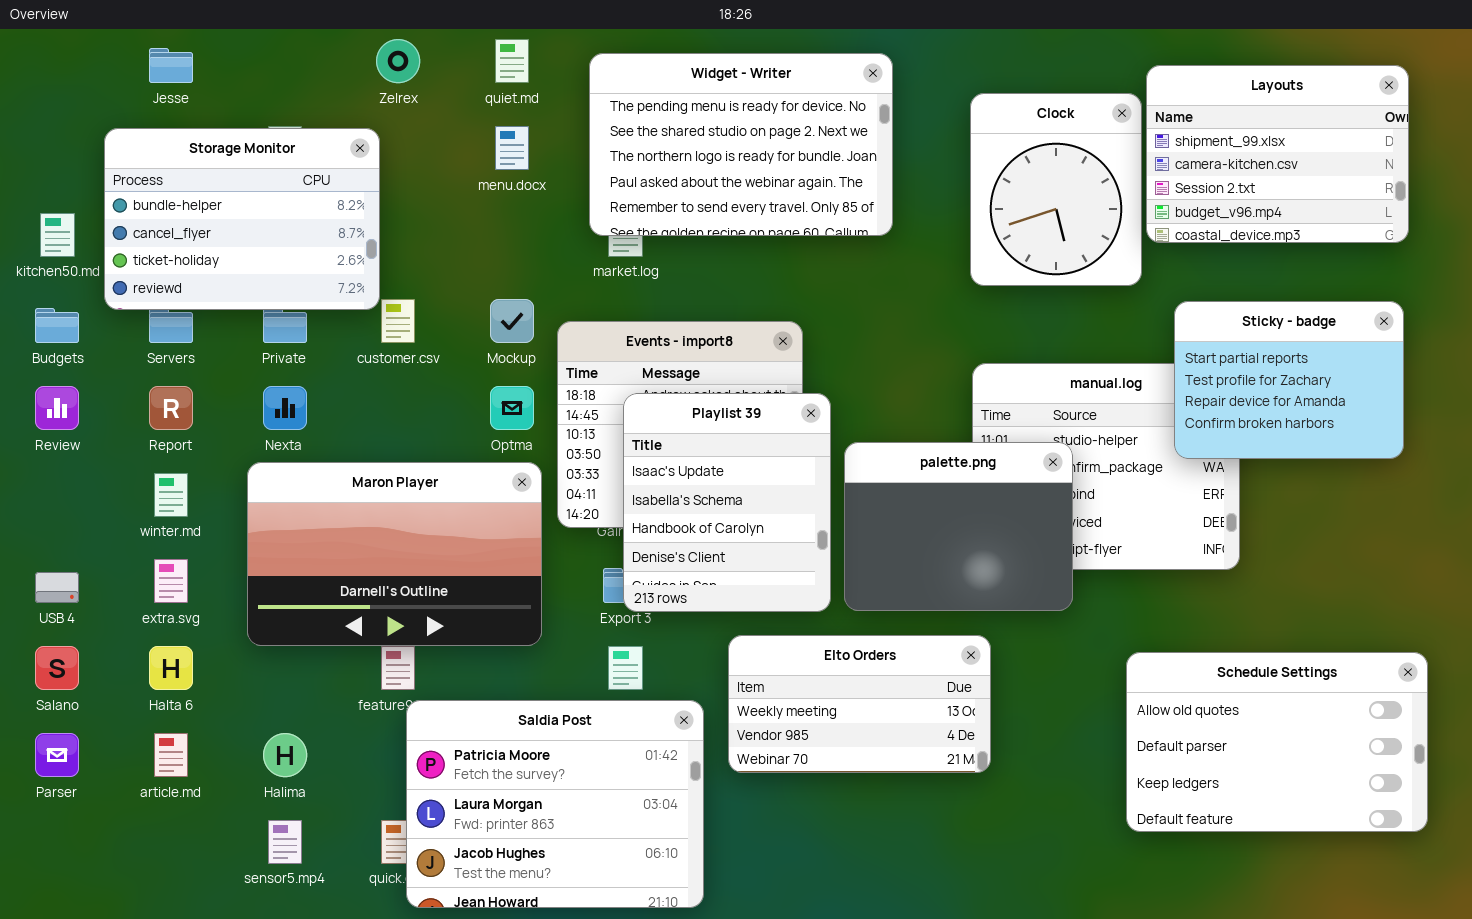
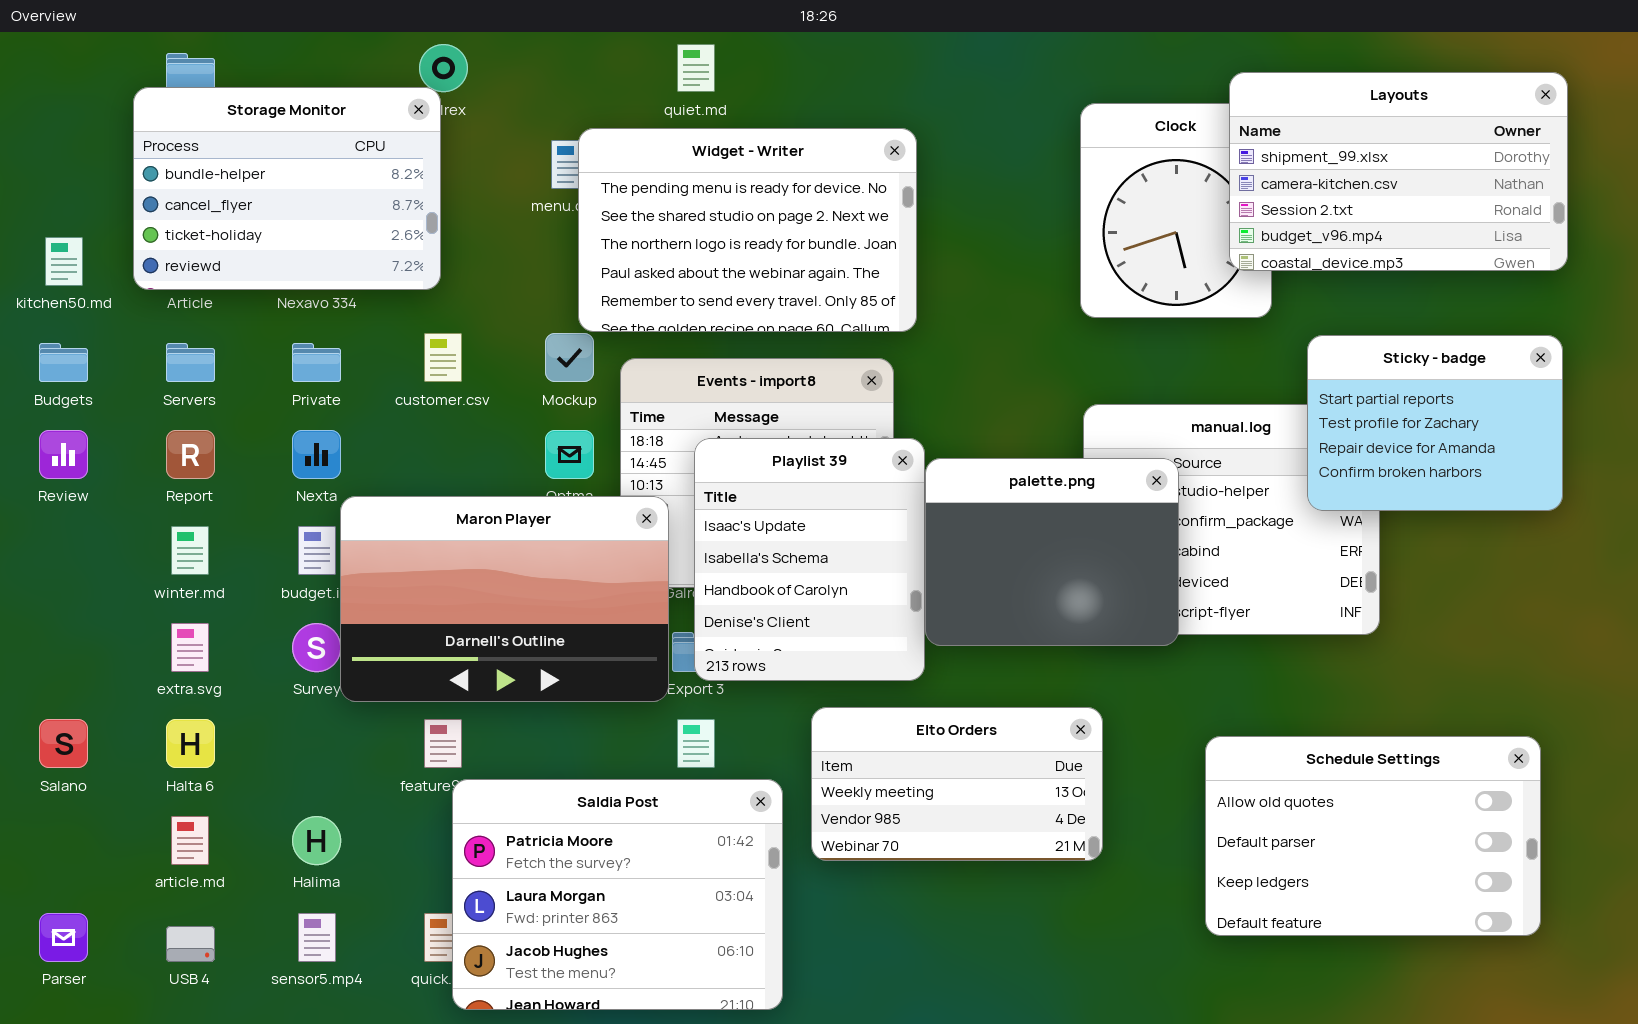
quiet.md: [495,39,529,83] -> [677,44,715,92], moved
Widget - Writer: [589,53,893,236] -> [578,128,917,332], moved
Layouts: [1146,65,1409,243] -> [1229,72,1568,271], resized
Storage Monitor: [104,128,380,310] -> [133,87,441,290], moved
palette.png: [844,442,1073,611] -> [925,458,1179,646], moved
Maron Player: [247,462,542,646] -> [340,496,669,702], moved
USB 4: [35,572,79,603] -> [166,926,215,962], moved
Schedule Settings: [1126,652,1428,832] -> [1205,736,1541,936], moved
Parser: [35,733,79,777] -> [39,913,88,962], moved

